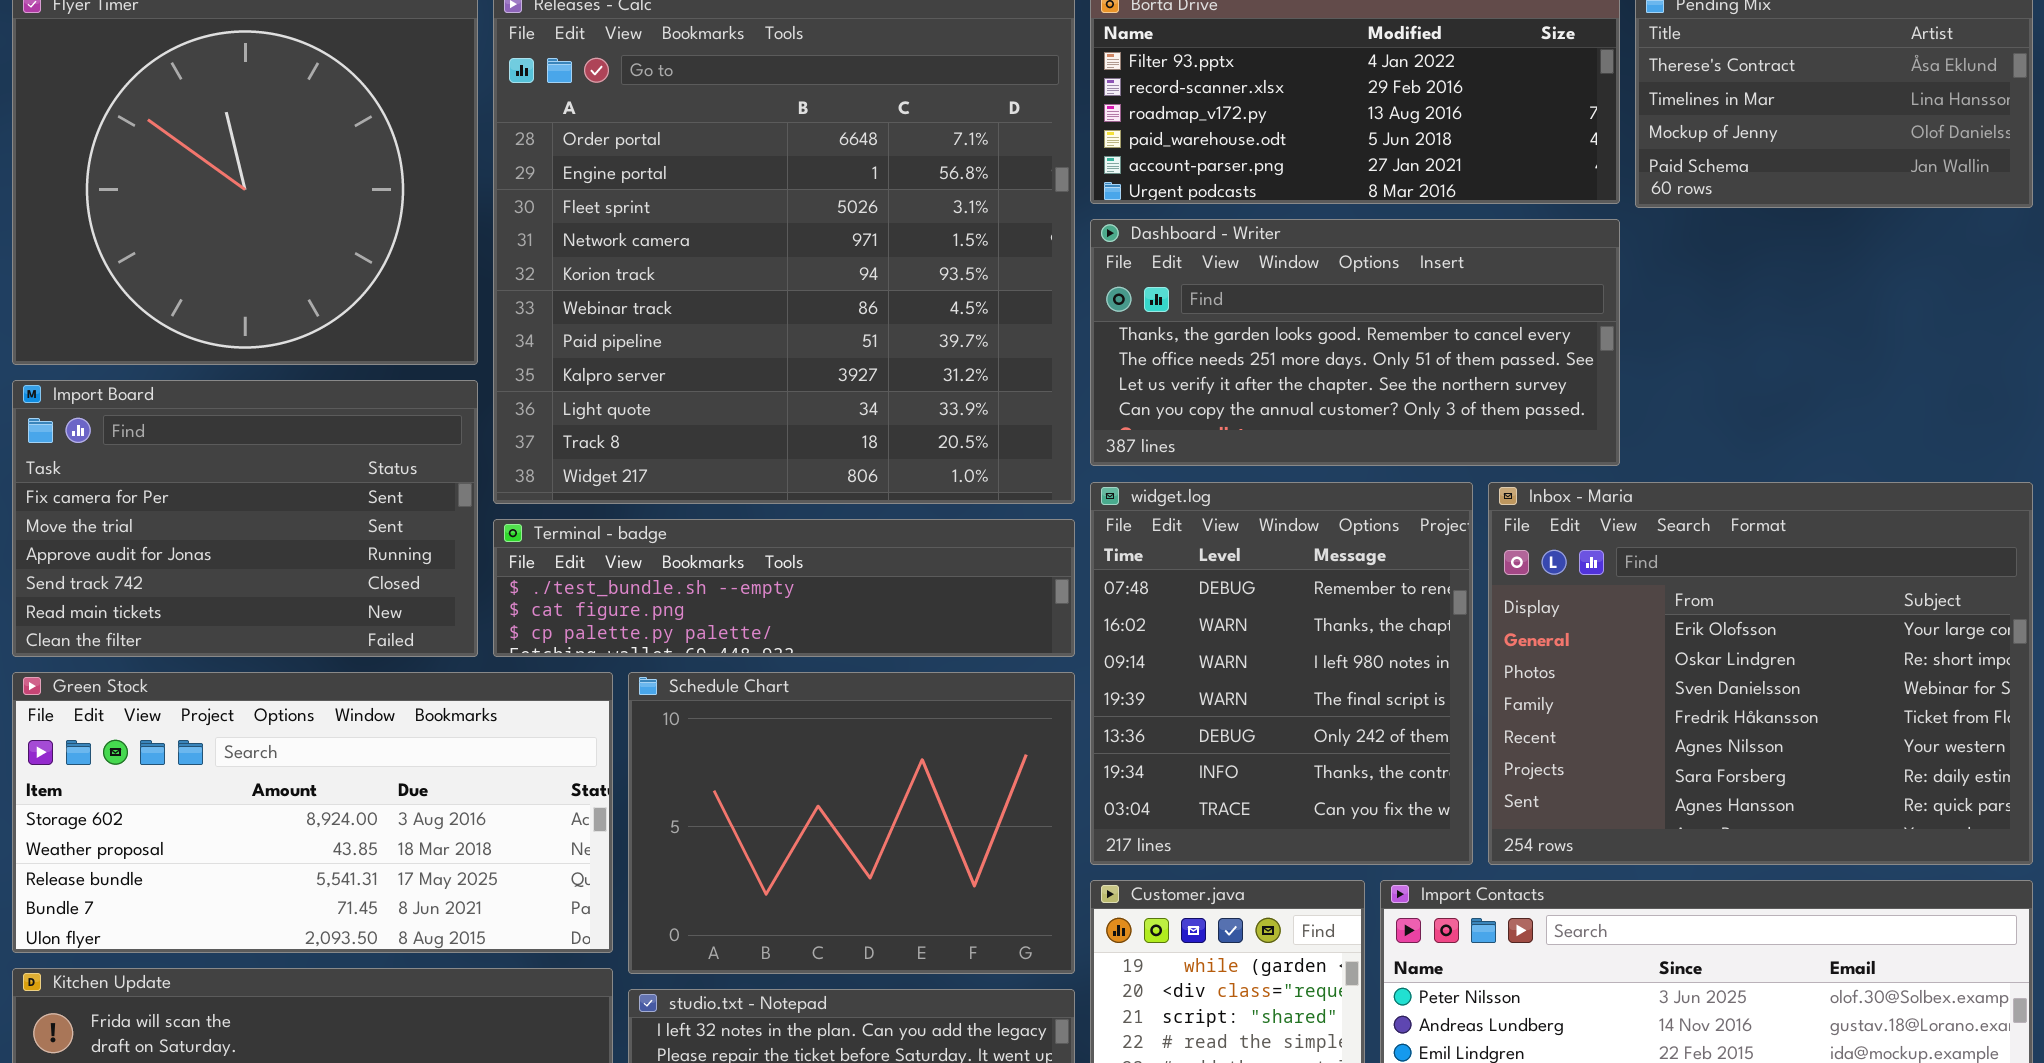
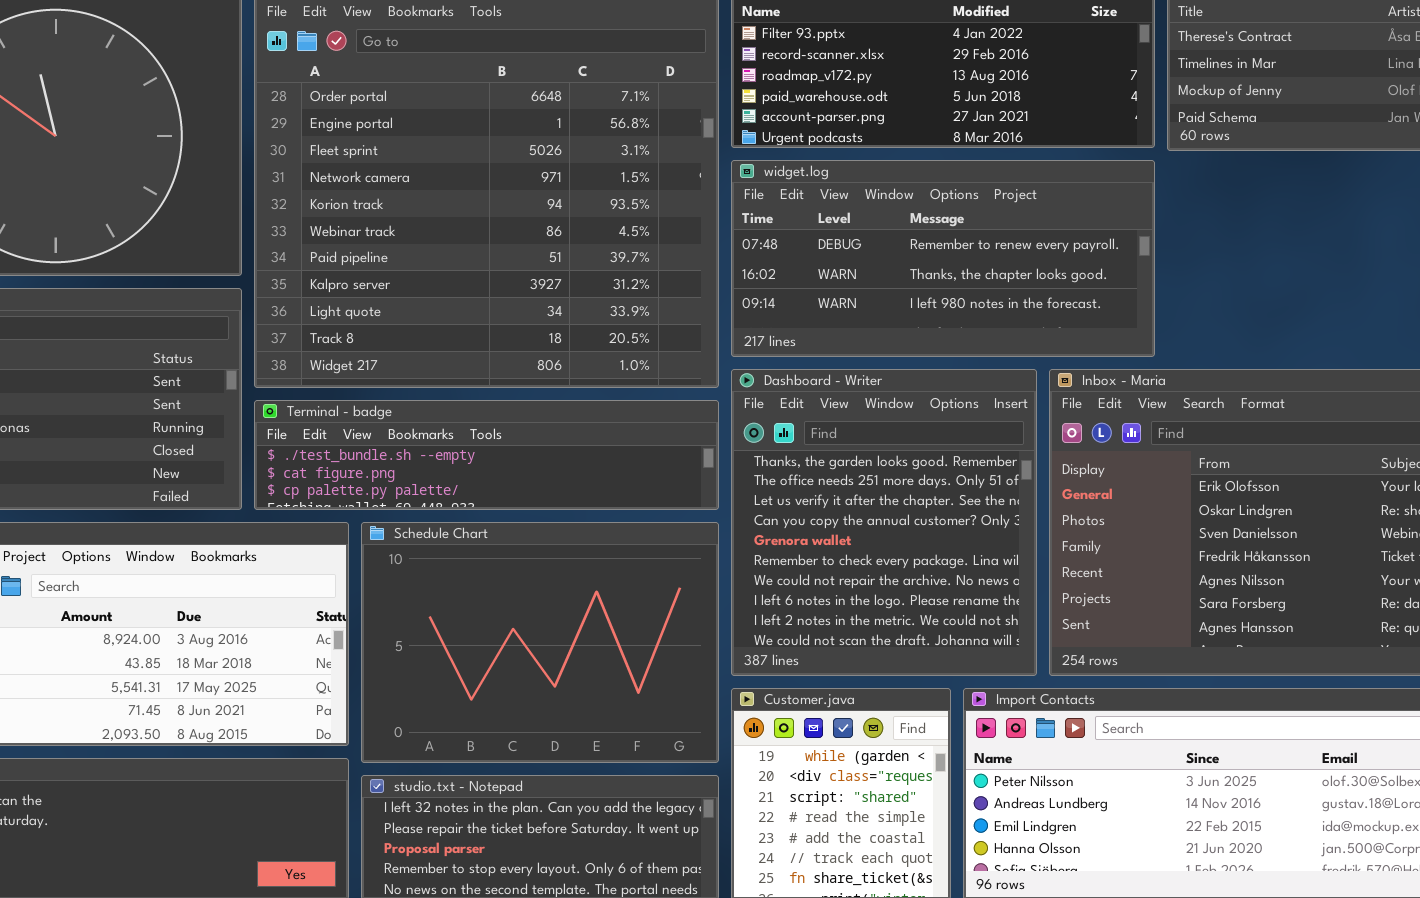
Dashboard - Writer: [1090,219,1620,466] -> [731,369,1037,676], moved, resized
widget.log: [1090,482,1473,865] -> [731,160,1155,357], moved, resized

